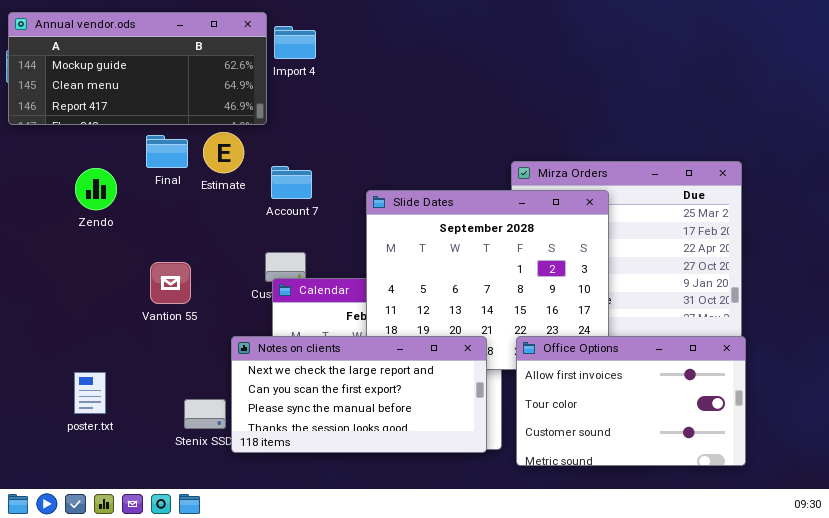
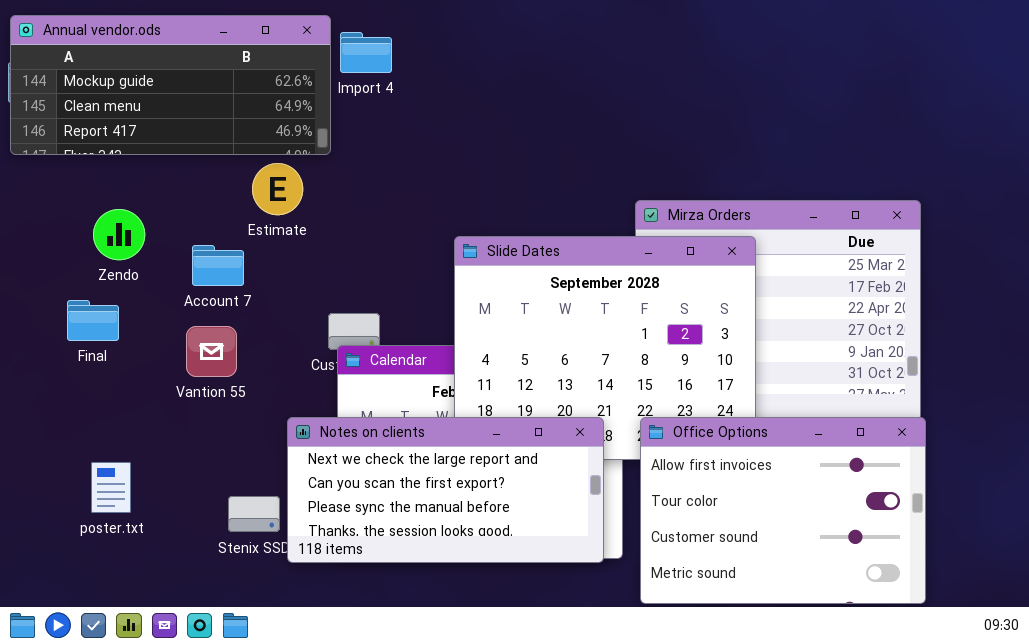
Final: [146,135,188,168] -> [67,300,119,341], moved
Account 7: [271,166,312,199] -> [192,245,244,286], moved
Office Options: [516,336,746,466] -> [640,417,926,604], resized

